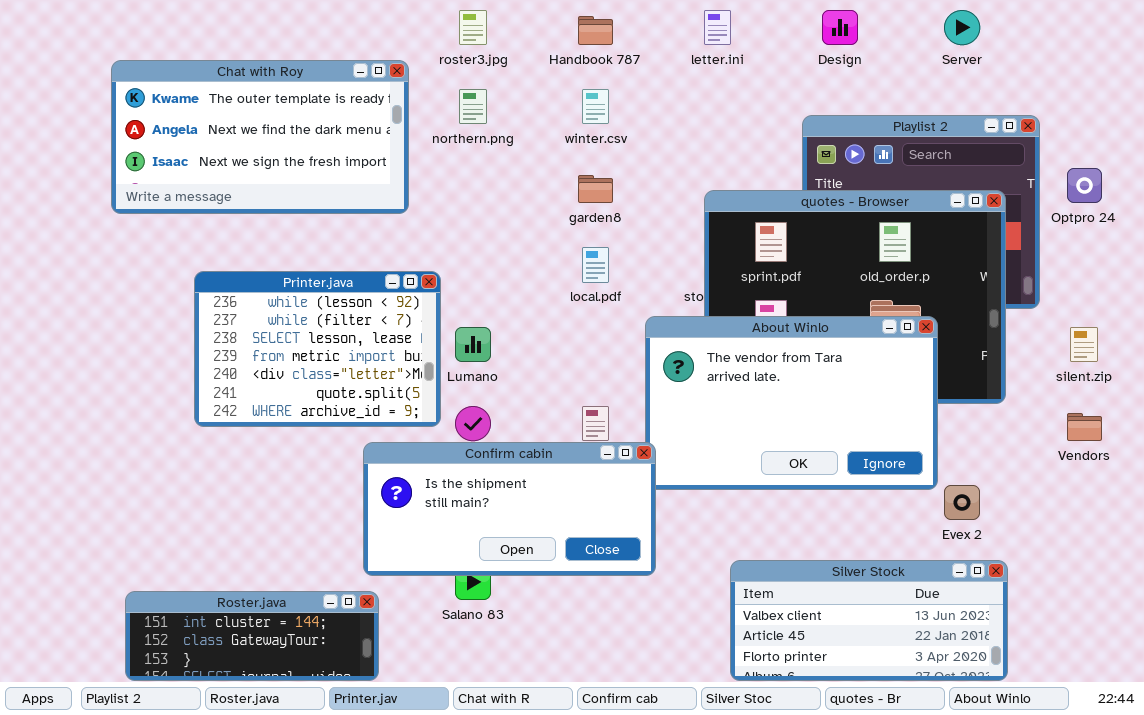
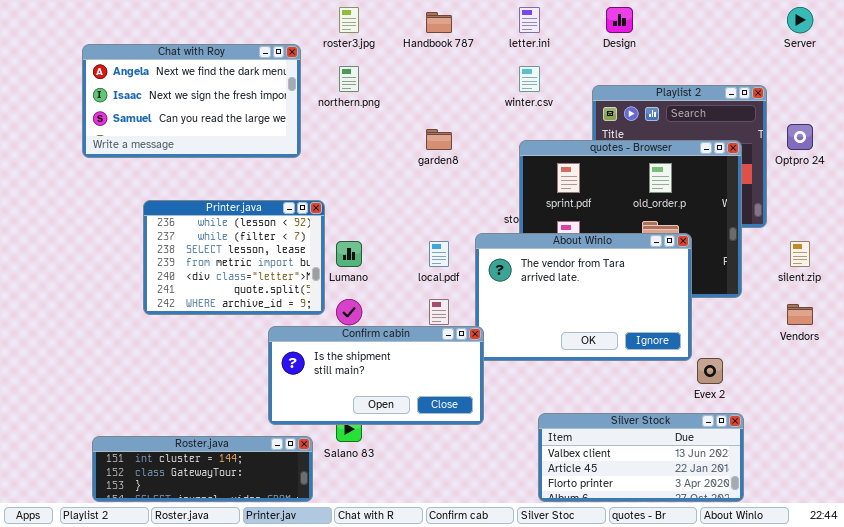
Server: [944,10,980,45] -> [787,7,813,33], moved
Chat with Roy: [111,60,409,214] -> [82,44,301,158], scrolled down 1 row
winter.csv: [582,89,609,124] -> [519,66,540,92], moved
local.pdf: [582,247,609,283] -> [429,241,449,267], moved
Roster.java: [125,591,379,681] -> [92,436,313,502], resized

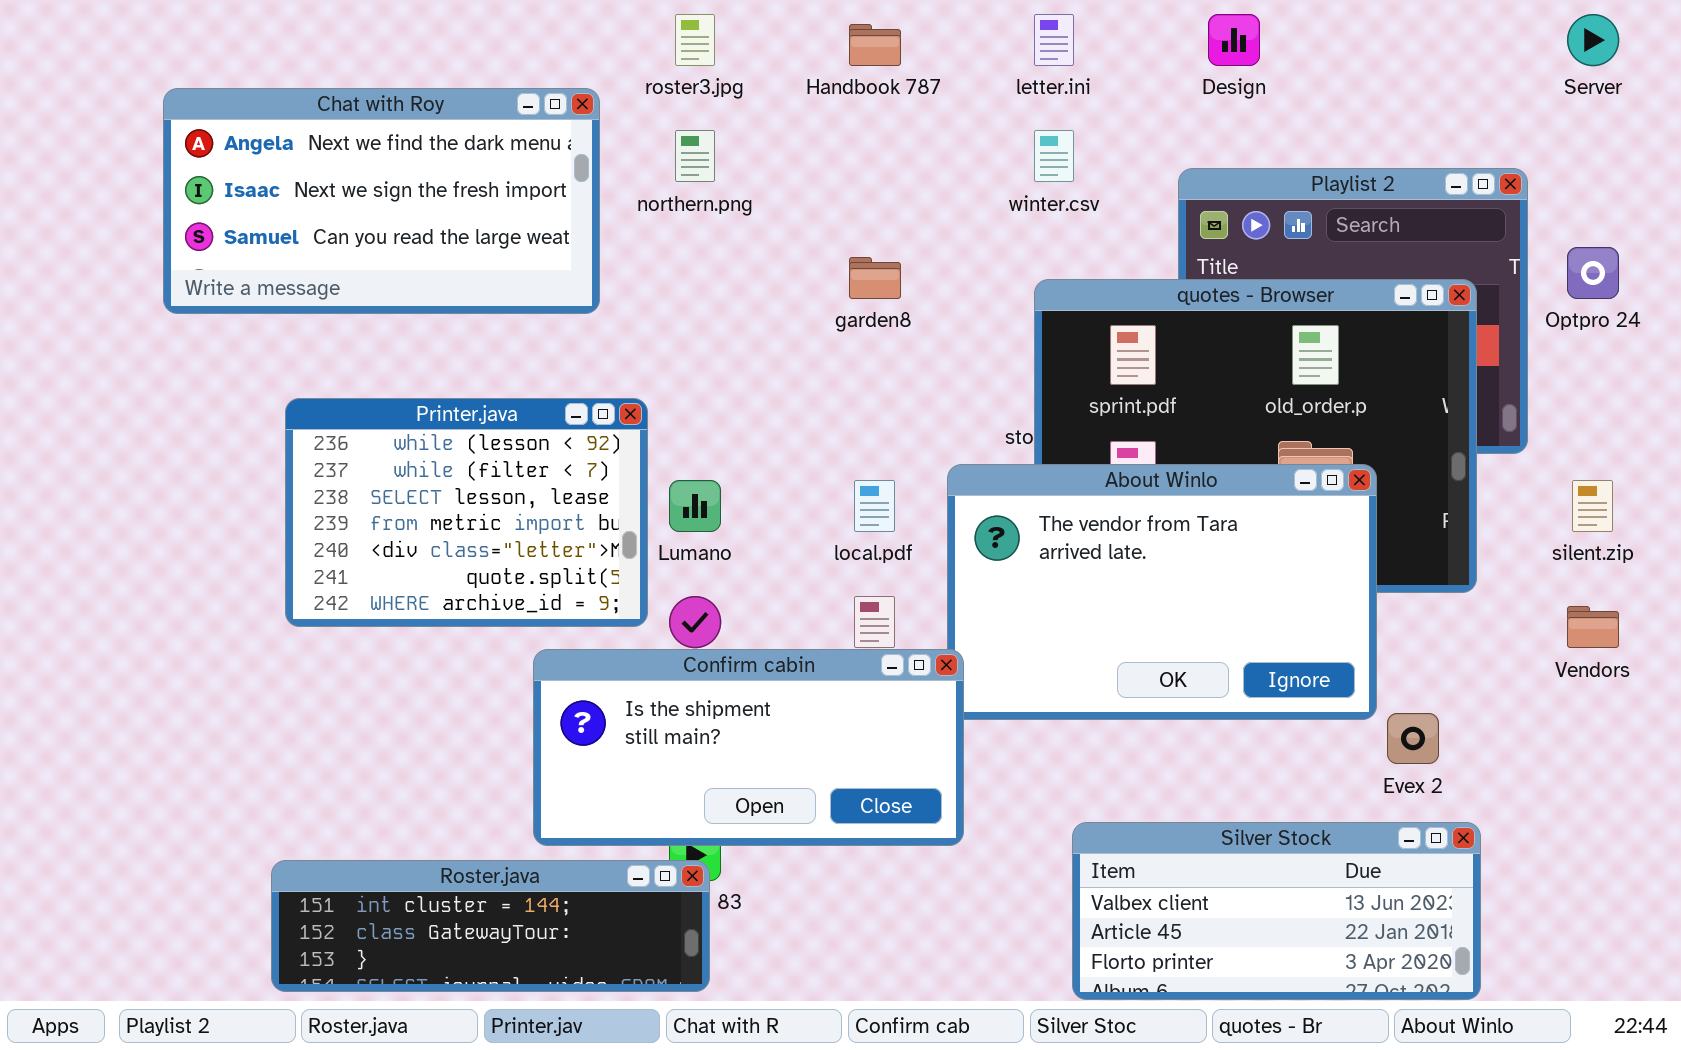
Roster.java: [92,436,313,502] -> [271,860,710,992], moved

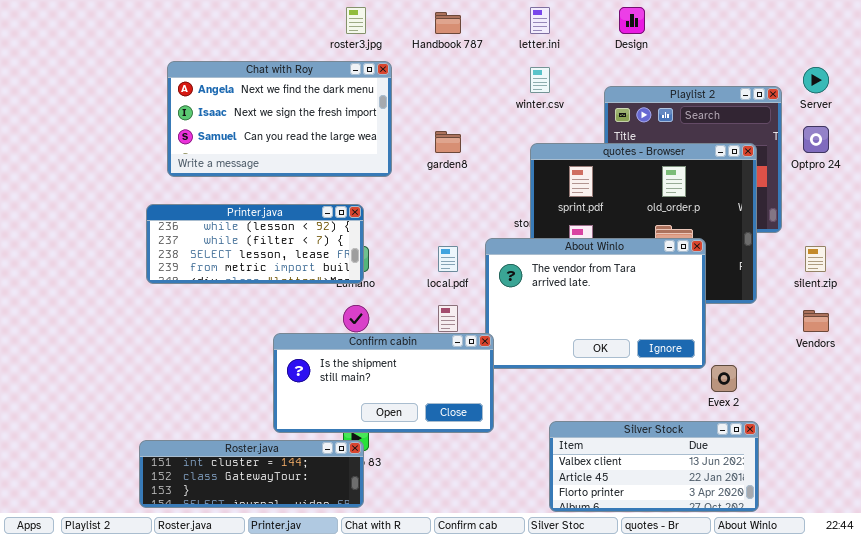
Server: [1567,14,1619,66] -> [803,67,829,93], moved
Chat with Roy: [163,88,600,314] -> [167,61,392,177], moved
Printer.java: [285,398,648,627] -> [146,204,364,284], resized

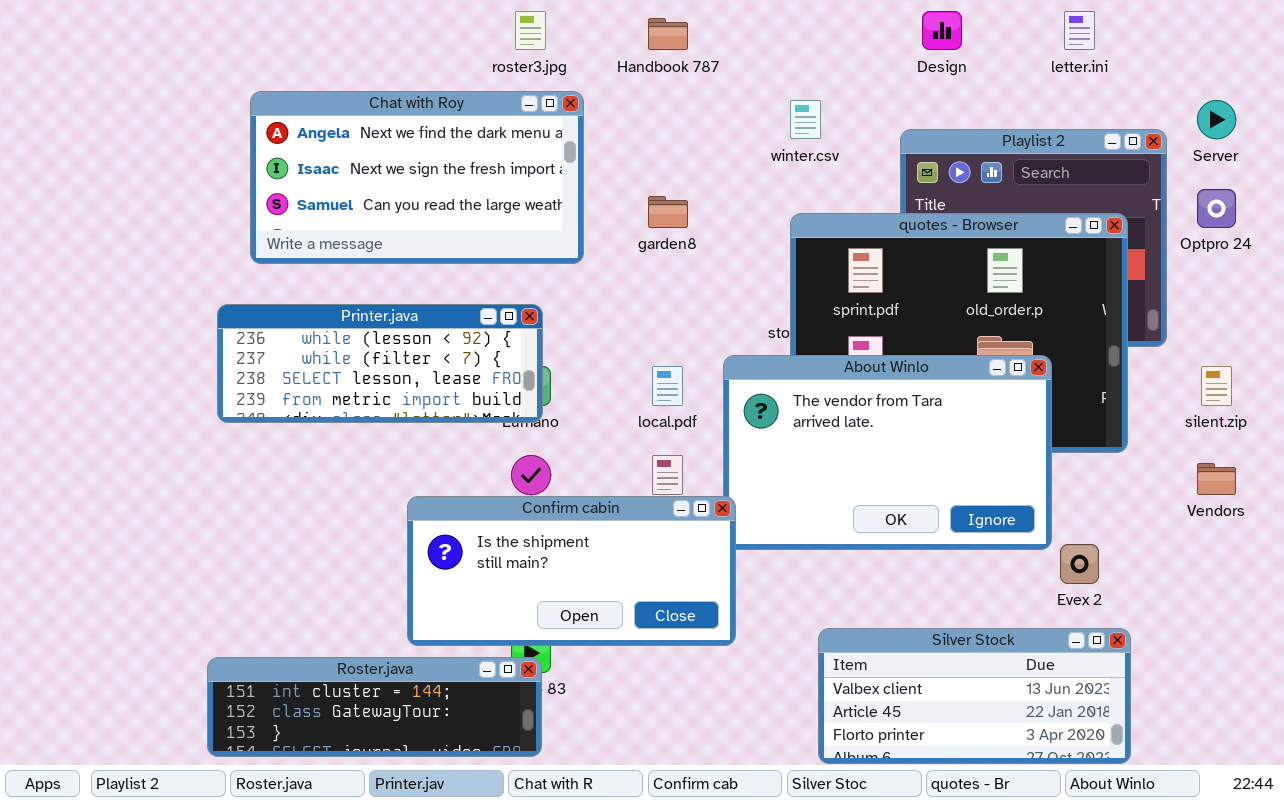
letter.ini: [530,7,550,34] -> [1064,11,1095,50], moved

